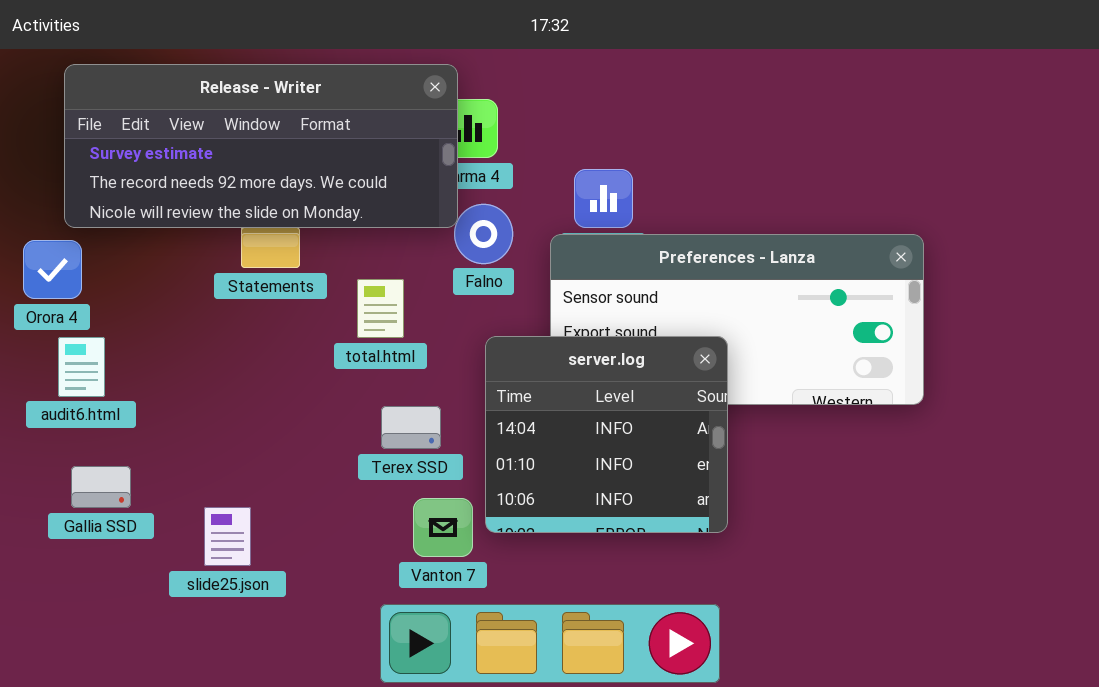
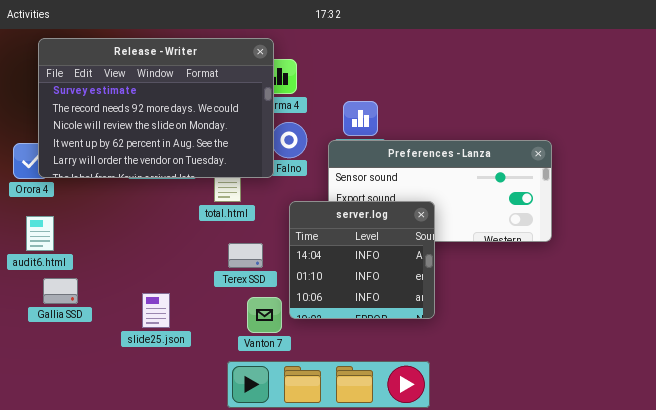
Release - Writer: [64,64,458,228] -> [38,38,274,178], resized
audit6.html: [58,337,105,397] -> [26,216,54,251], moved
slide25.json: [204,507,251,566] -> [142,293,170,328], moved

